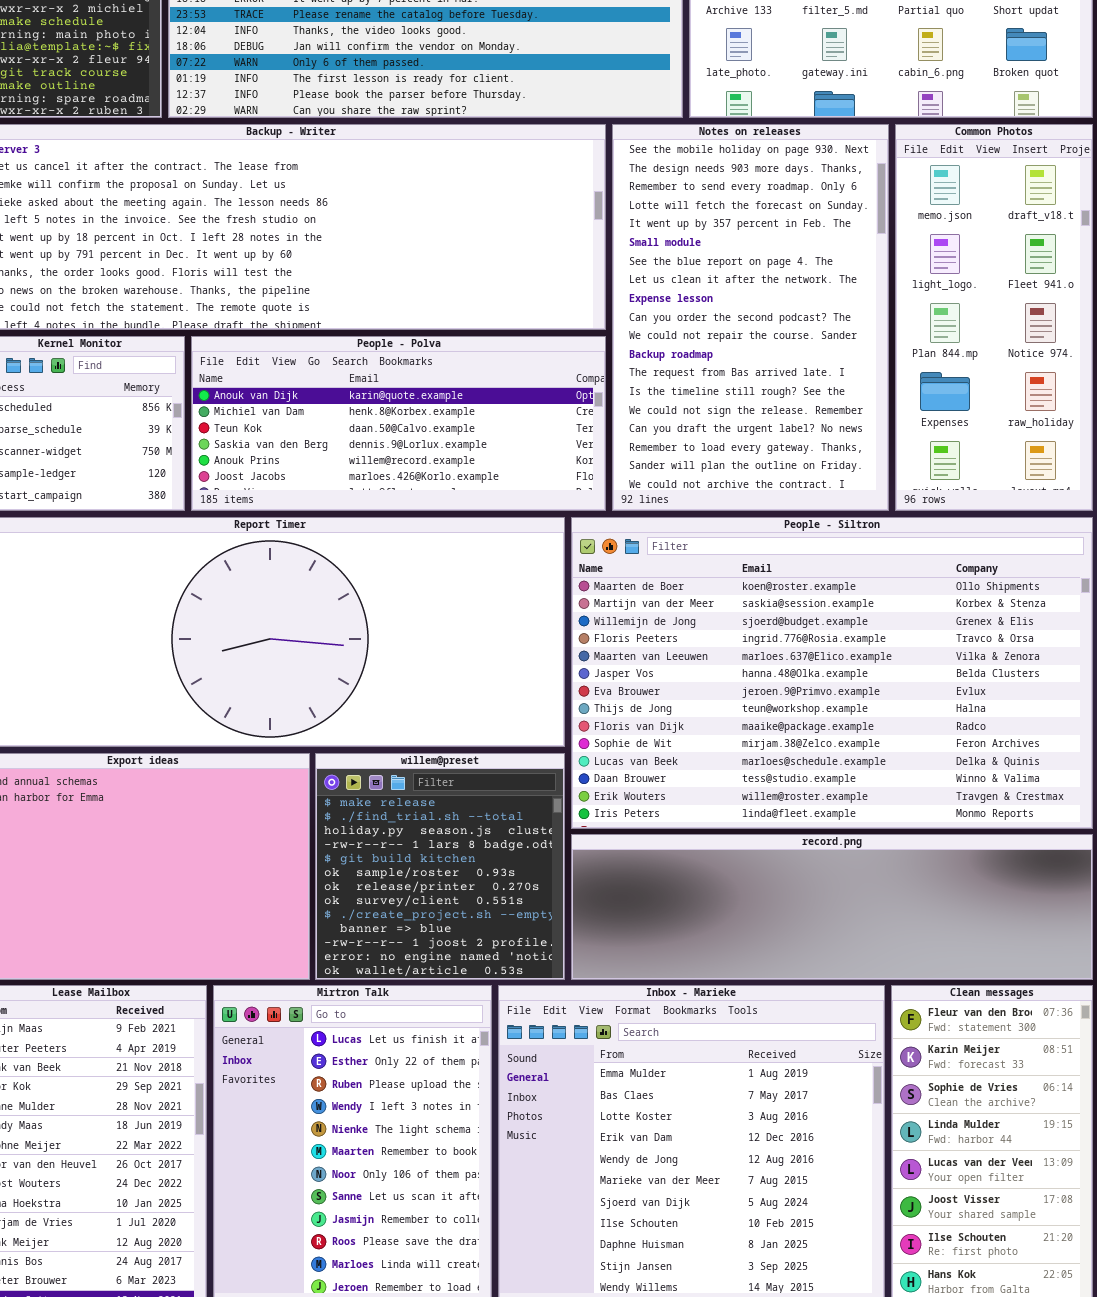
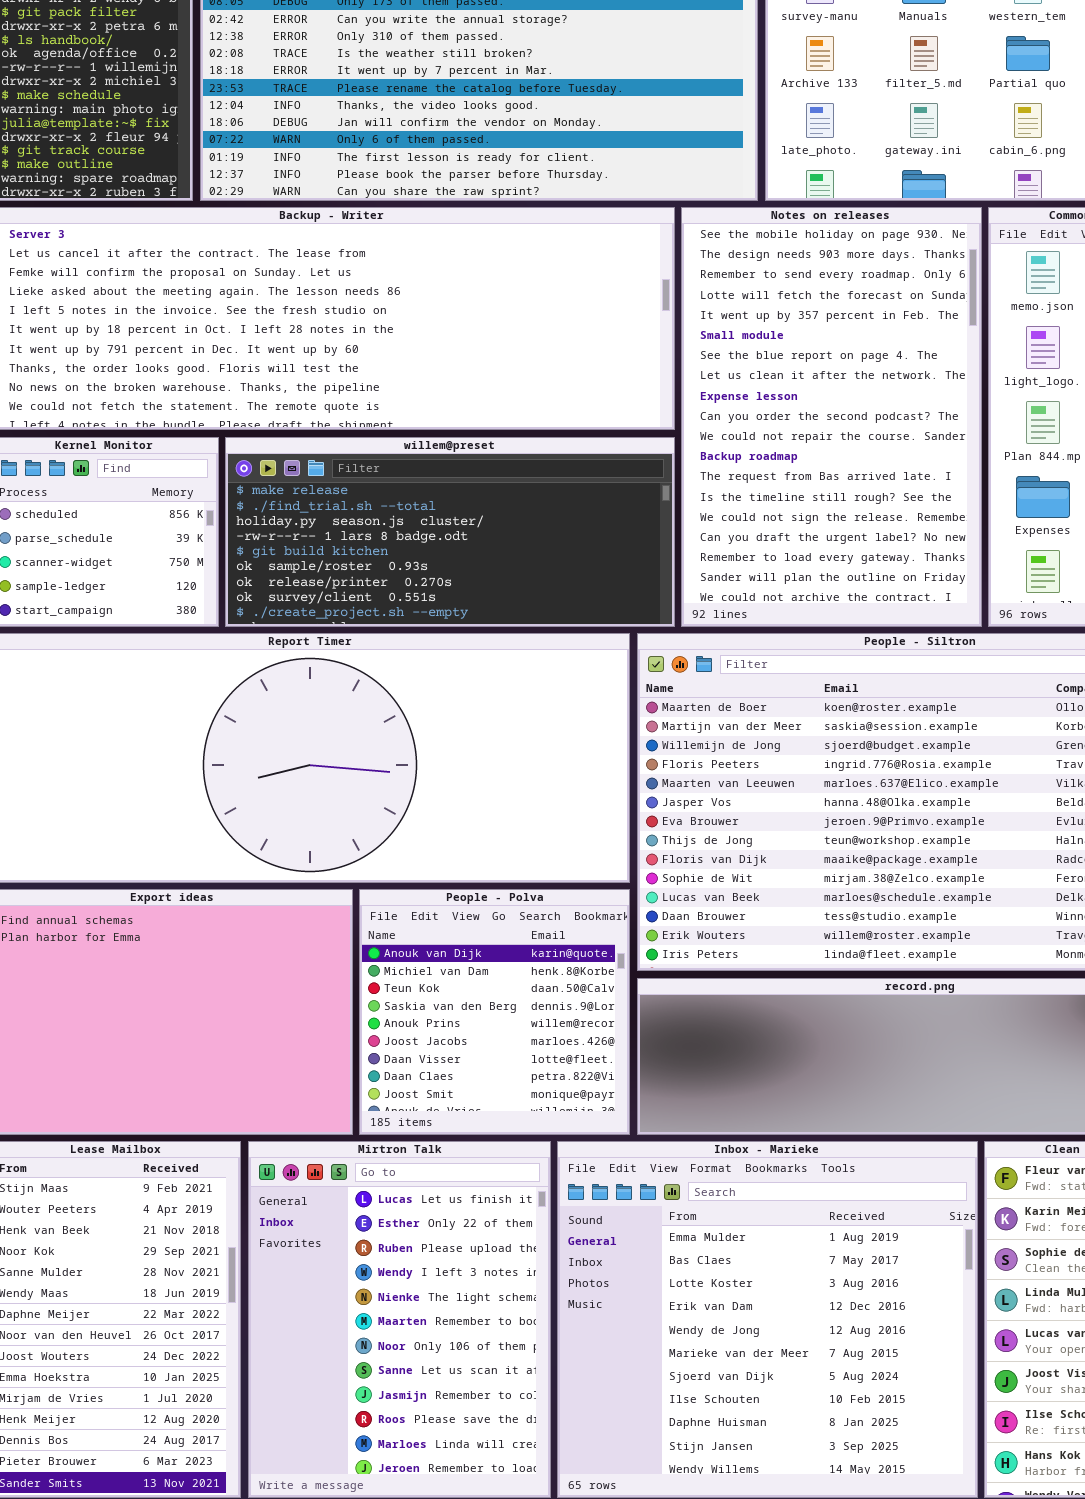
People - Polva: [191,336,606,511] -> [359,889,630,1135], moved, resized
willem@preset: [315,753,565,980] -> [225,437,675,627], moved, resized

